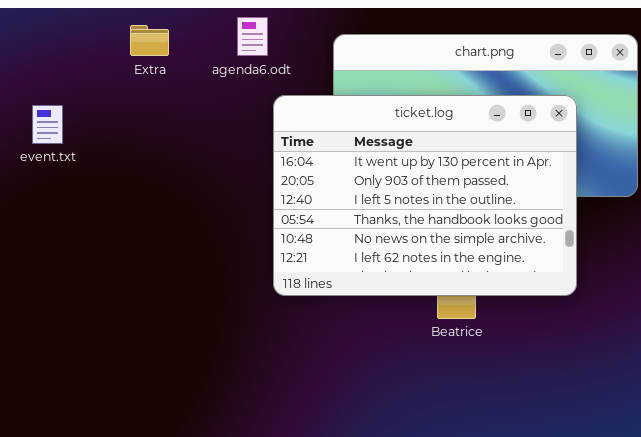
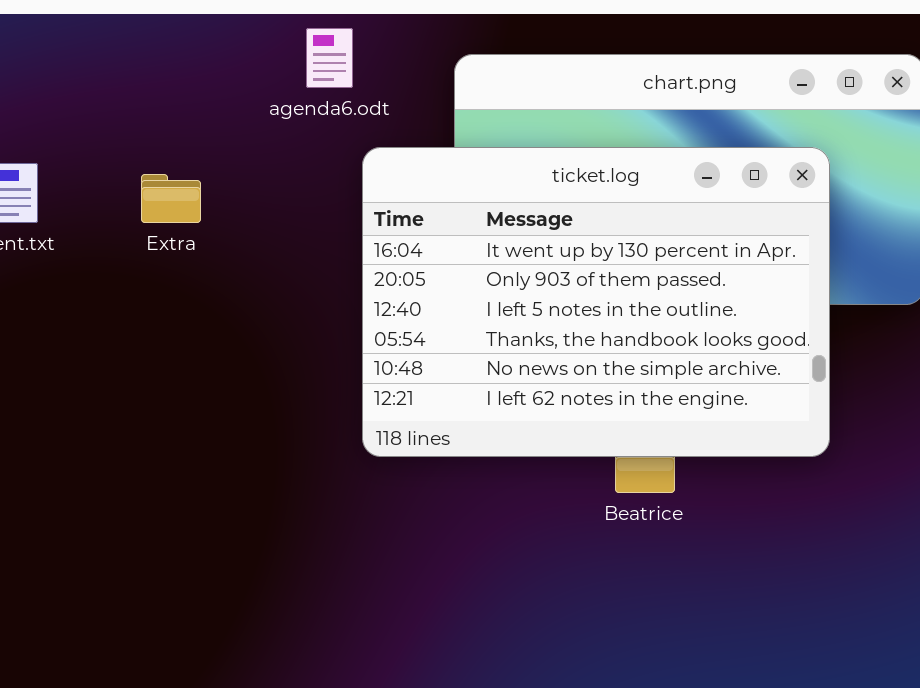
Extra: [130,25,169,56] -> [141,174,201,223], moved

